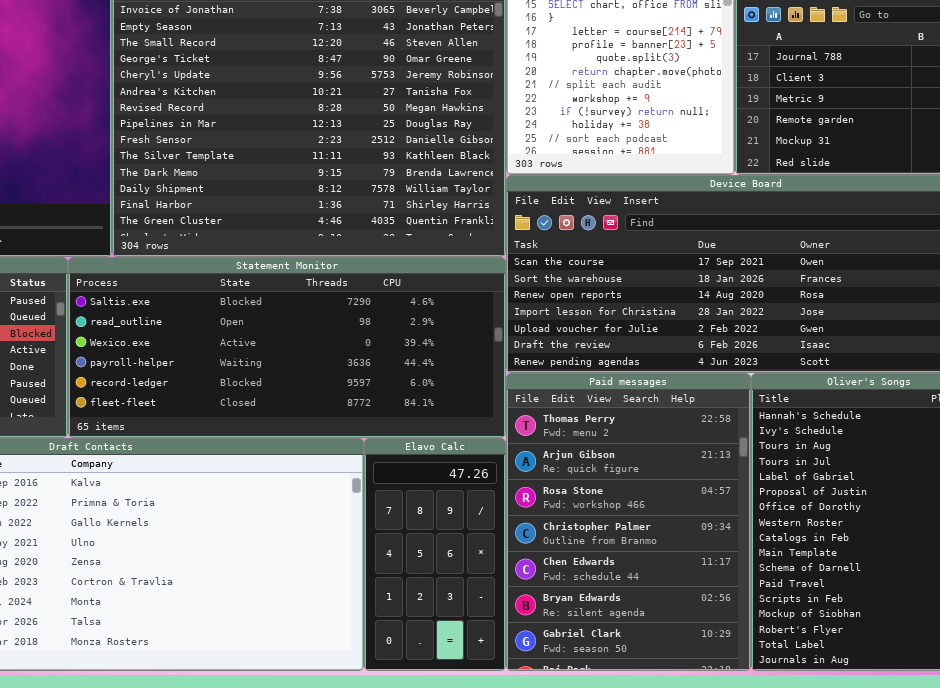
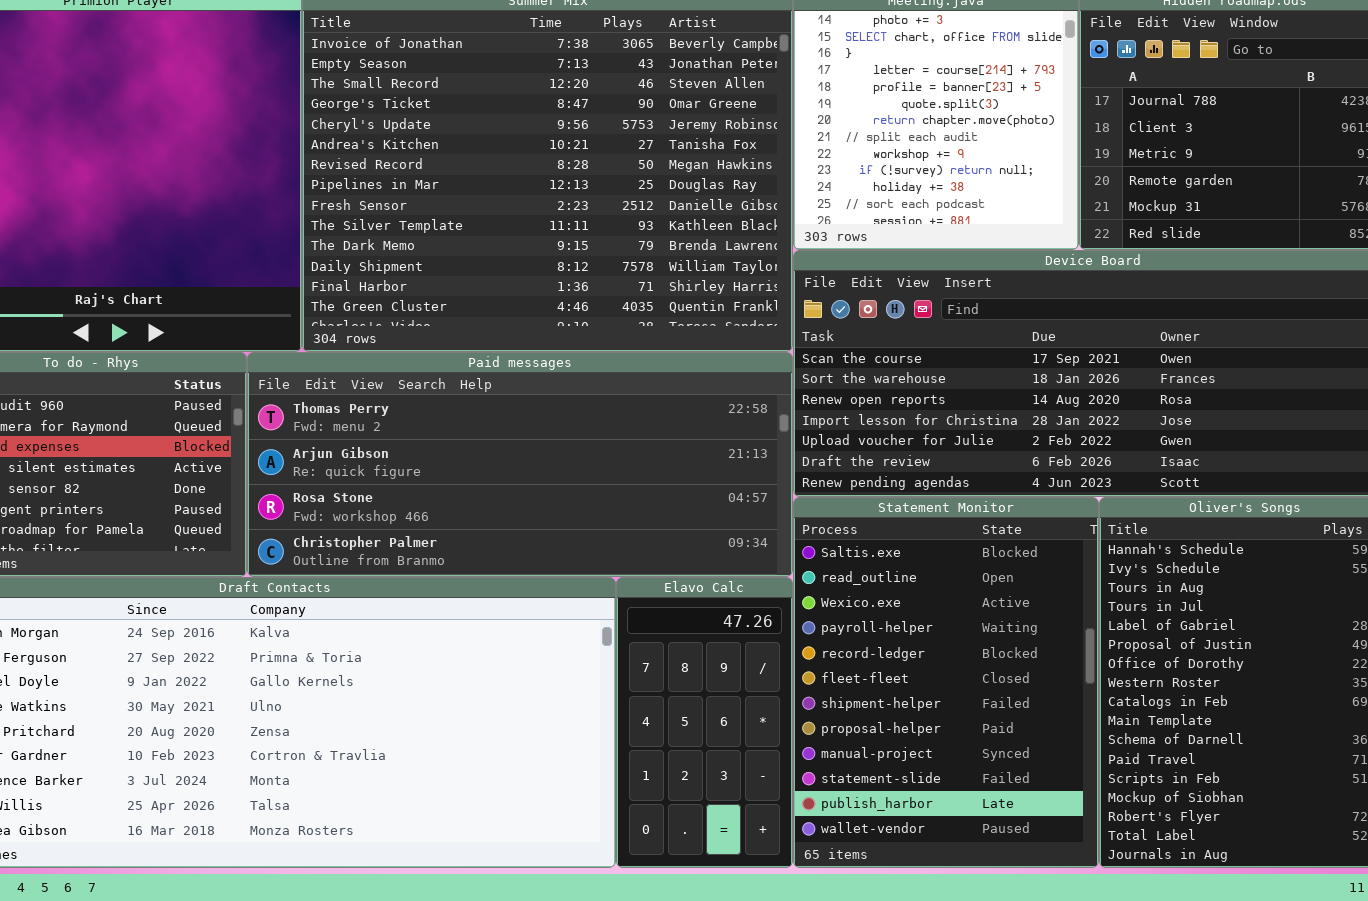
Statement Monitor: [68,257,506,438] -> [793,497,1099,868], moved, resized
Paid messages: [506,373,751,671] -> [247,352,793,577], moved, resized

